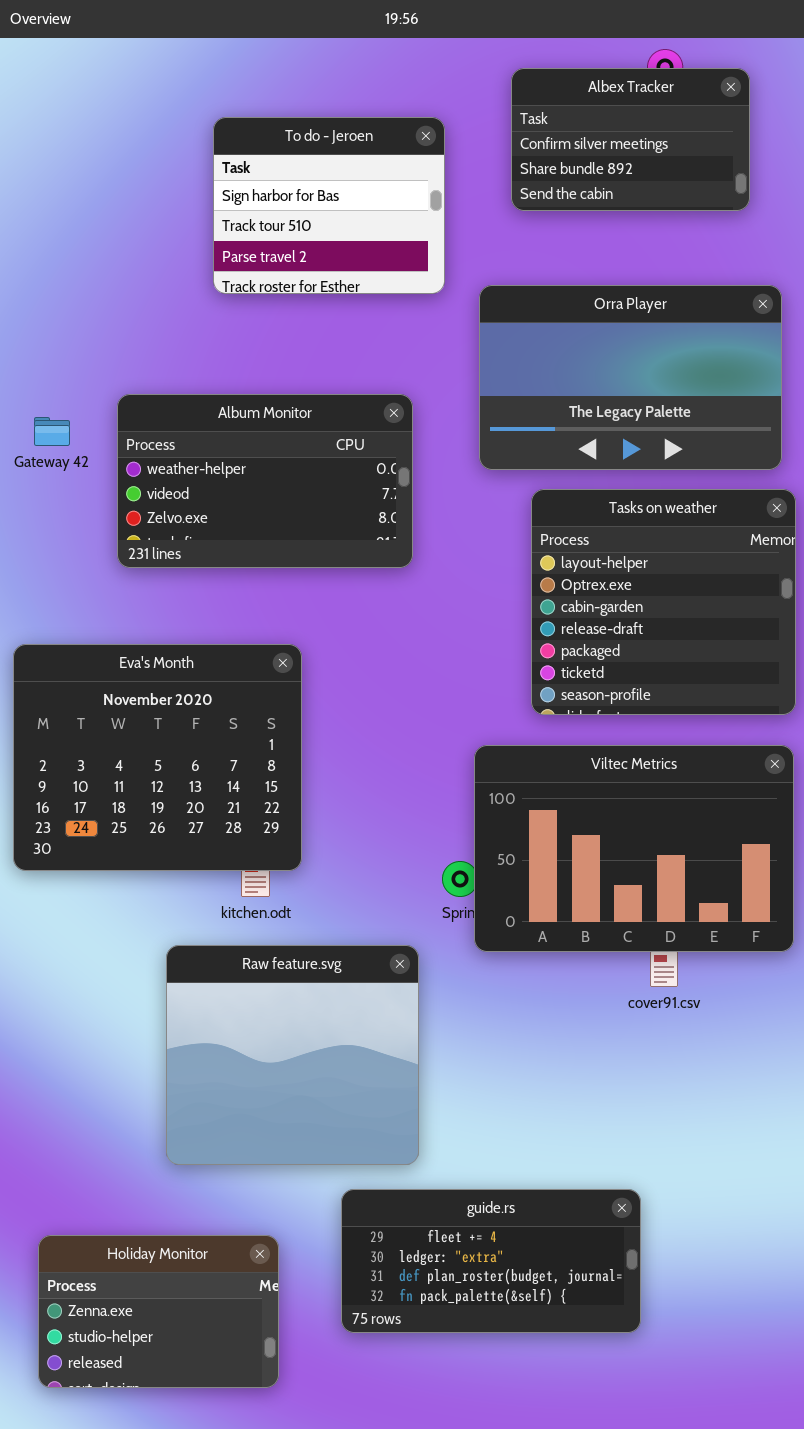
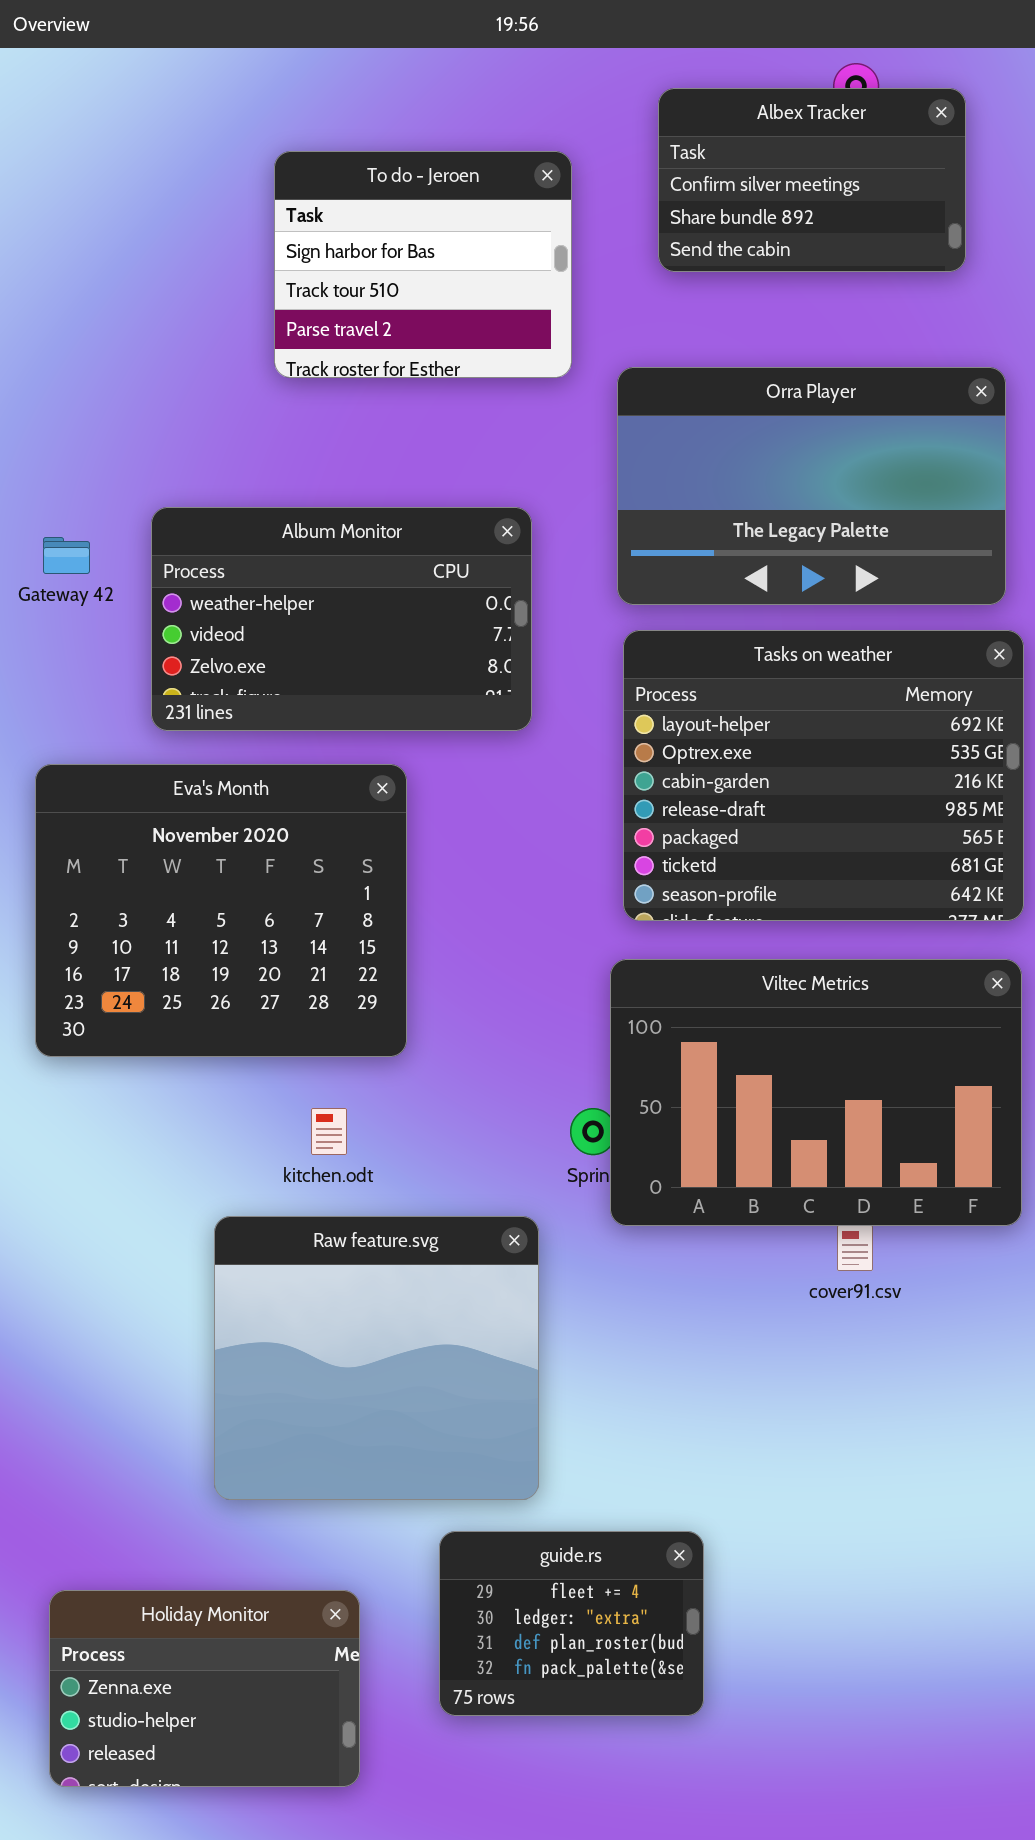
Tasks on weather: [531,489,796,715] -> [623,630,1024,921], resized
Eva's Month: [13,644,302,871] -> [35,764,407,1057], moved
guide.rs: [341,1189,641,1333] -> [439,1531,704,1716], resized

